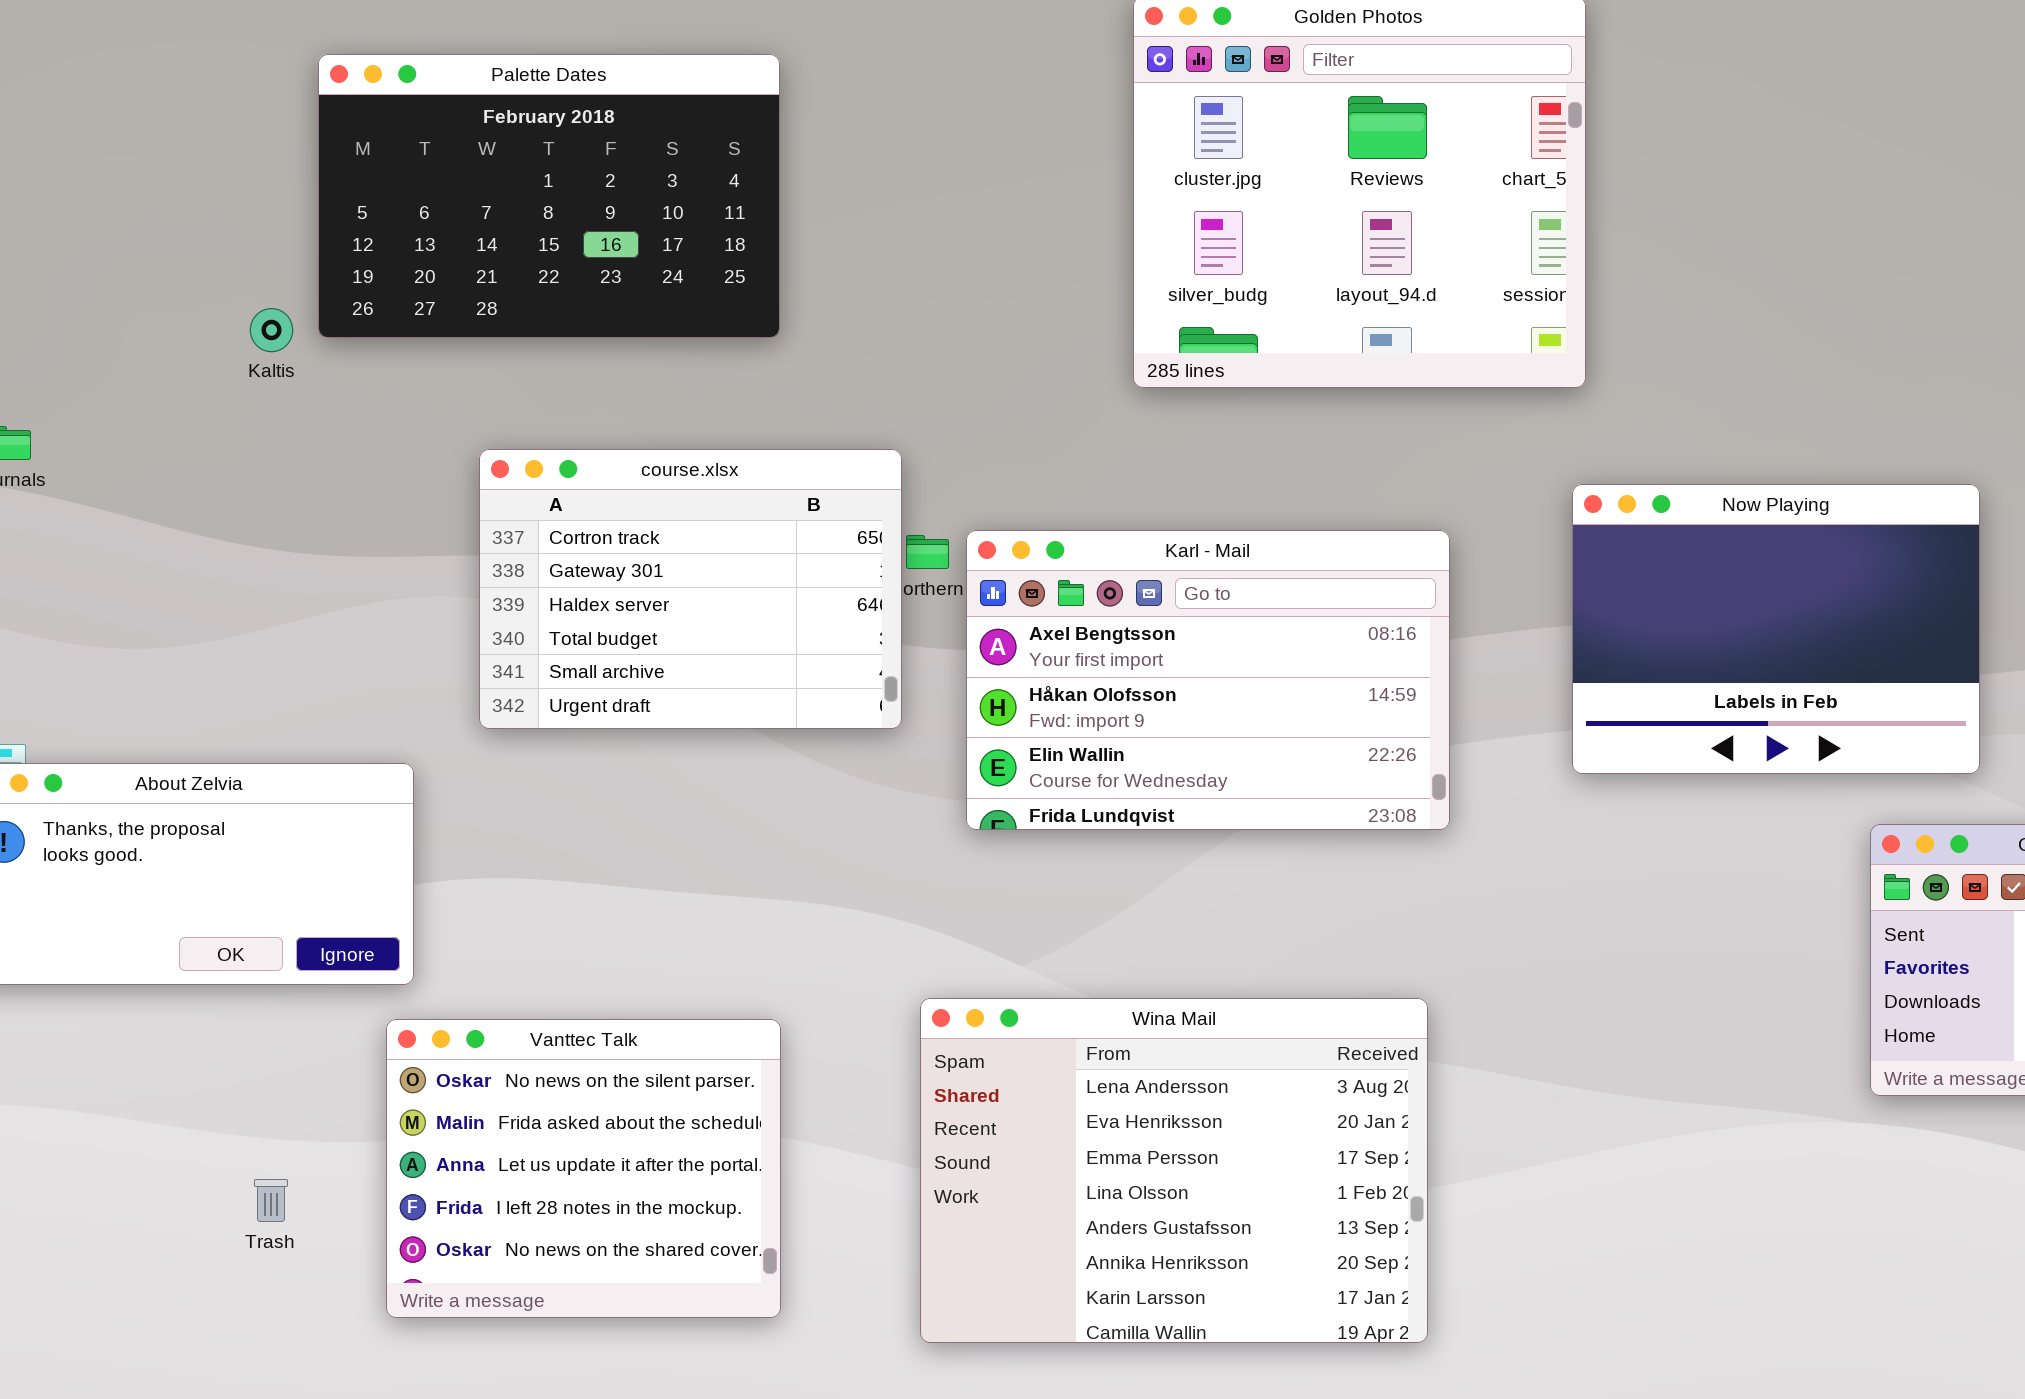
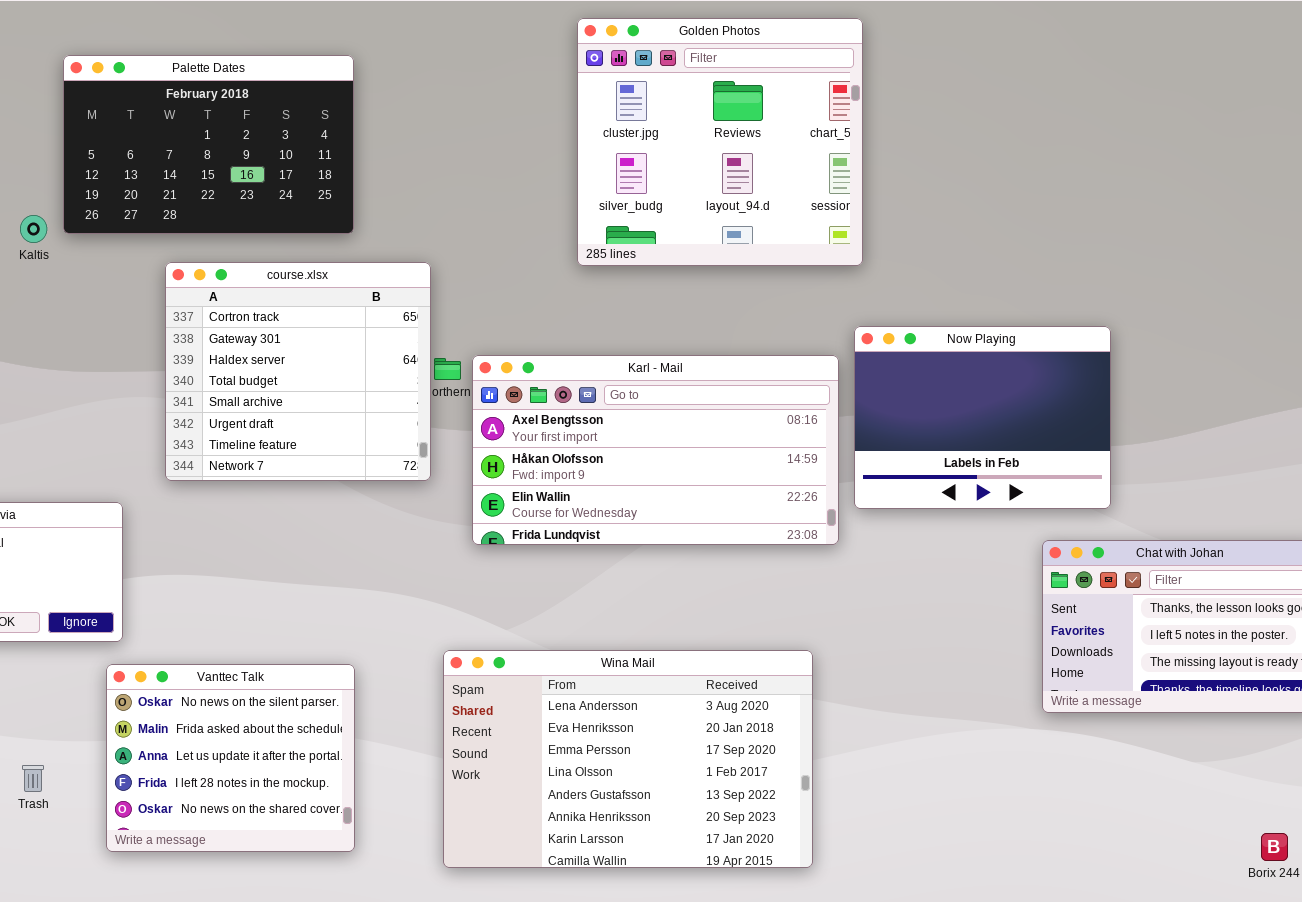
course.xlsx: [479,449,902,729] -> [165,262,431,481], resized
Karl - Mail: [966,530,1450,830] -> [472,355,839,545], resized
Wina Mail: [920,998,1428,1343] -> [443,650,813,868], resized

